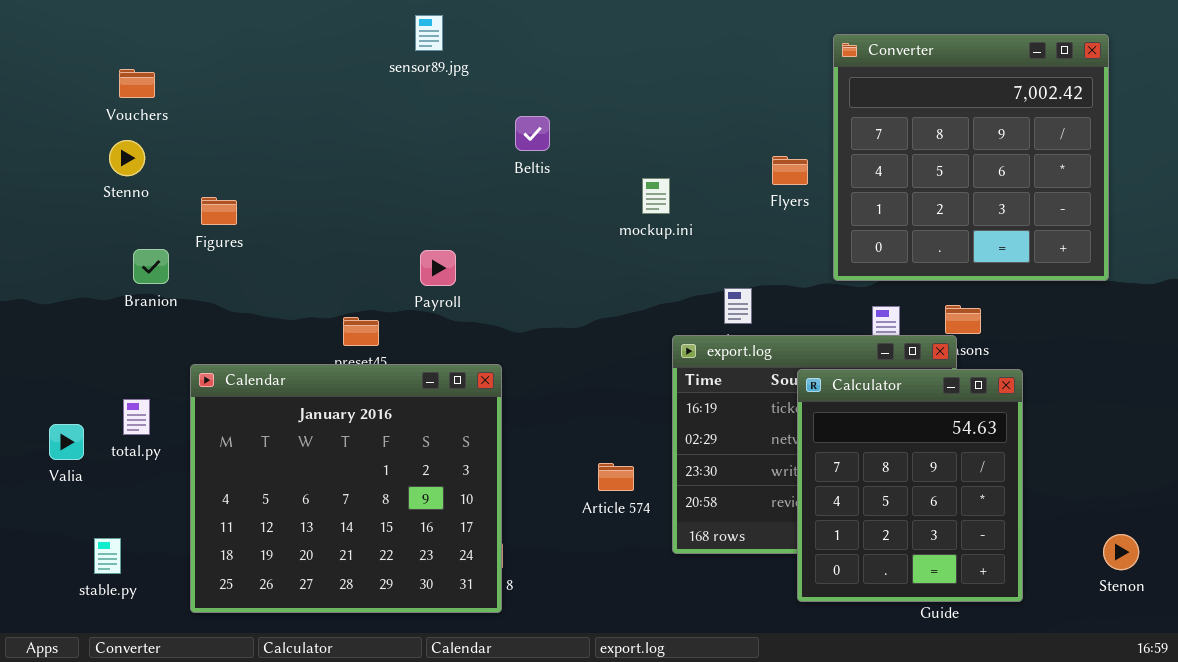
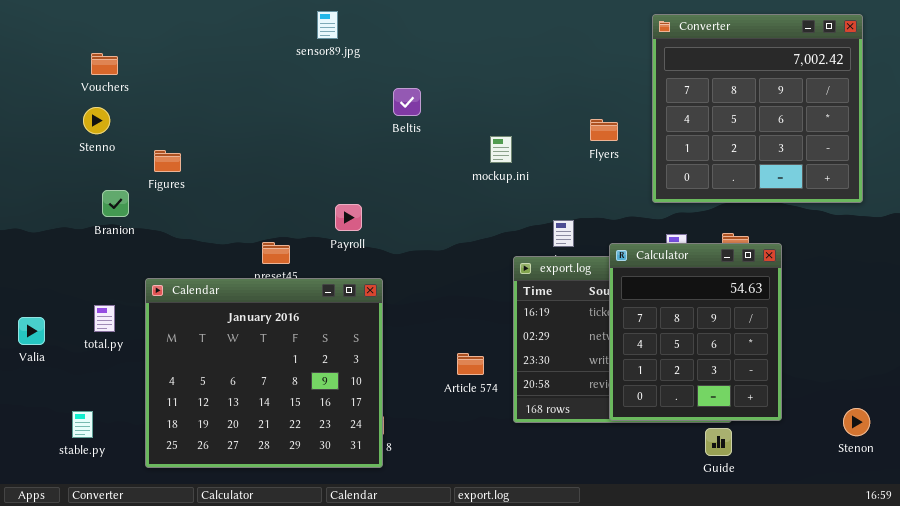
Converter: [833,34,1109,281] -> [652,14,863,203], moved
Payroll: [420,250,456,286] -> [335,204,362,231], moved
Calculator: [797,369,1023,602] -> [609,243,782,421], moved
Valia: [49,424,84,460] -> [18,317,45,345], moved

